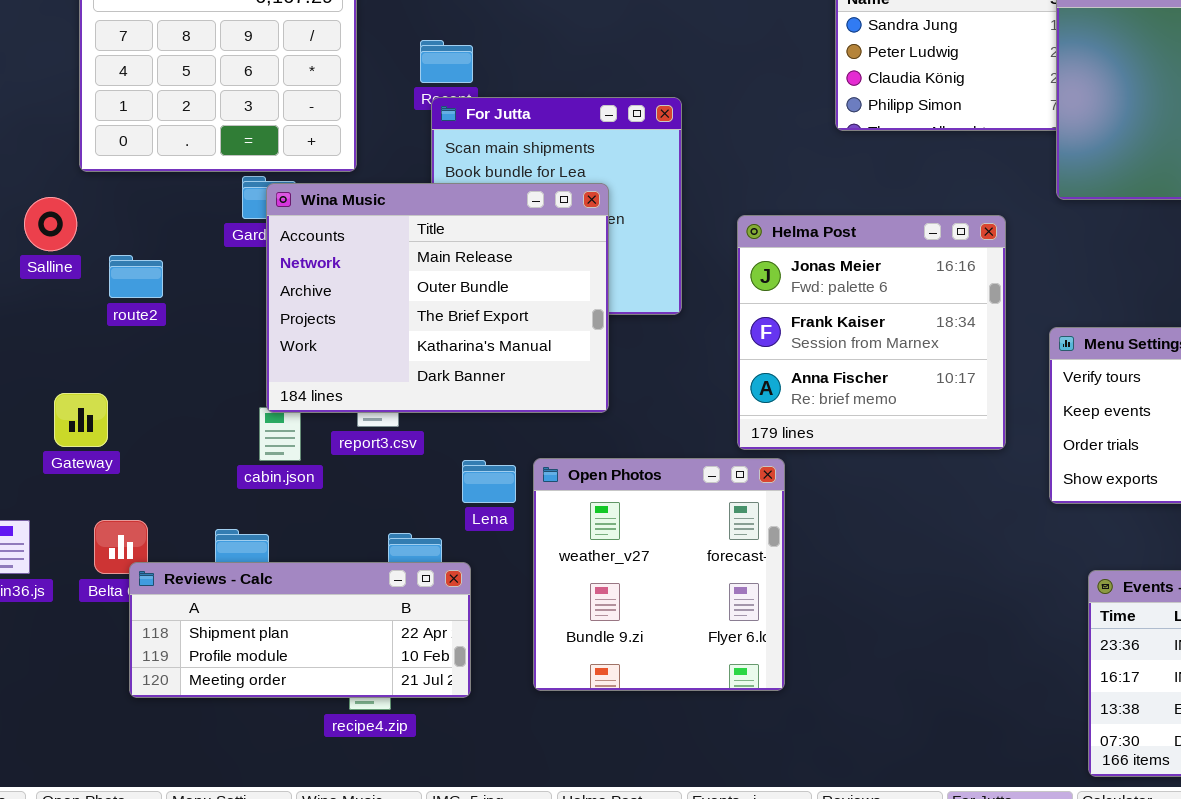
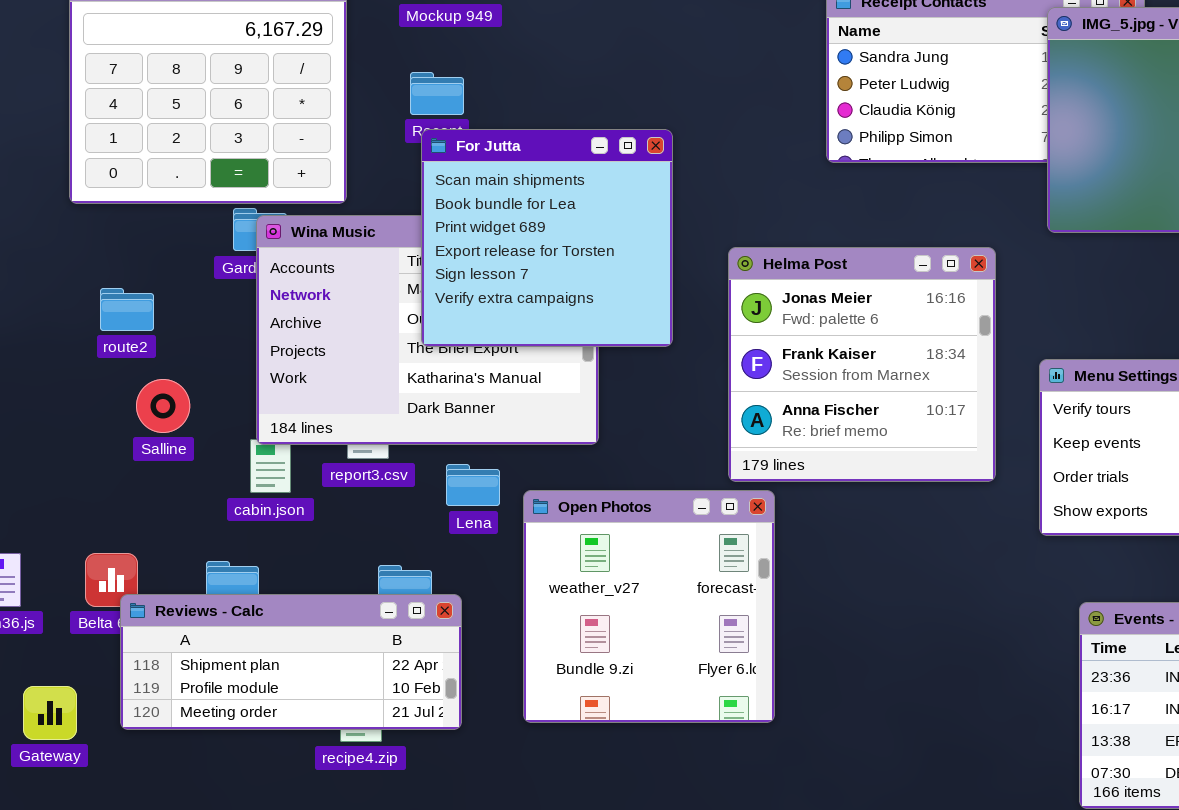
For Jutta: [431,97,682,315] -> [421,129,673,347], raised
Salline: [24,197,77,251] -> [136,379,190,433], moved
Gateway: [54,393,108,447] -> [23,686,77,740], moved
Lena: [462,460,516,503] -> [446,464,500,506], moved

